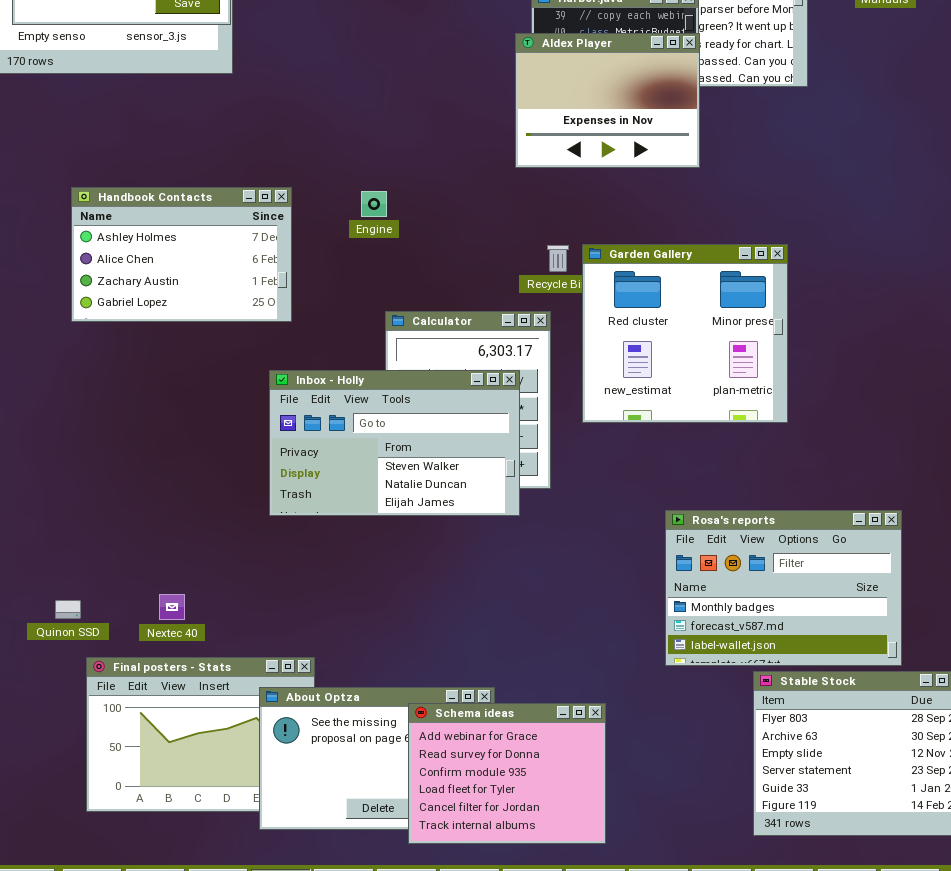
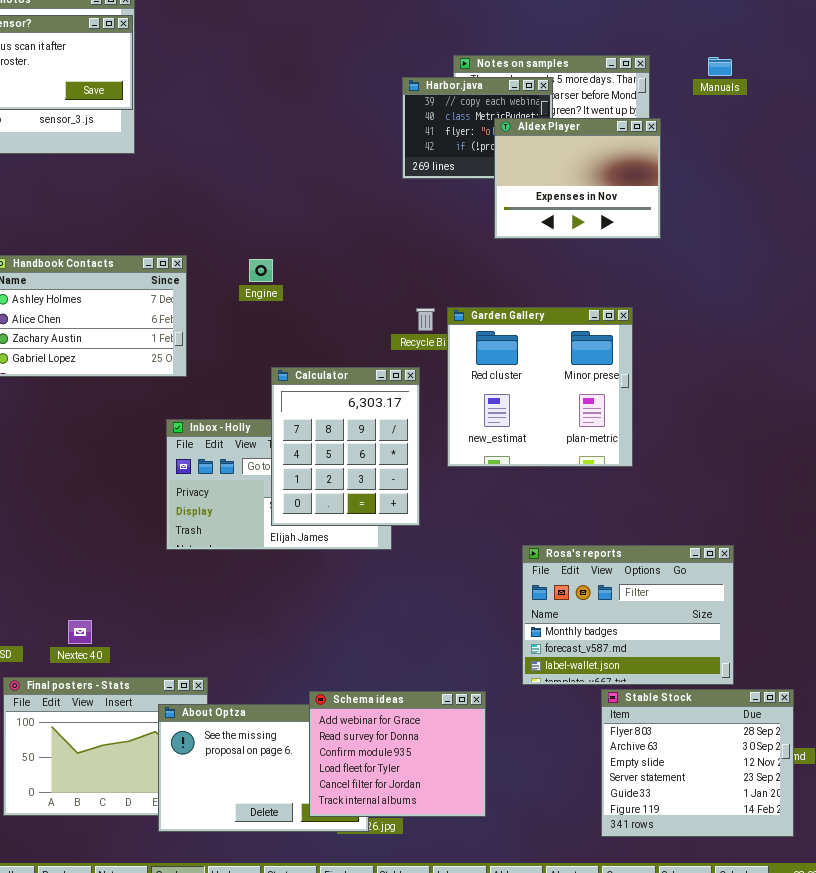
Aldex Player: [515,33,700,168] -> [494,118,661,239], moved
Calculator: [385,311,551,489] -> [271,367,420,526], raised
Schema ideas: [408,703,606,844] -> [309,691,486,817], moved

